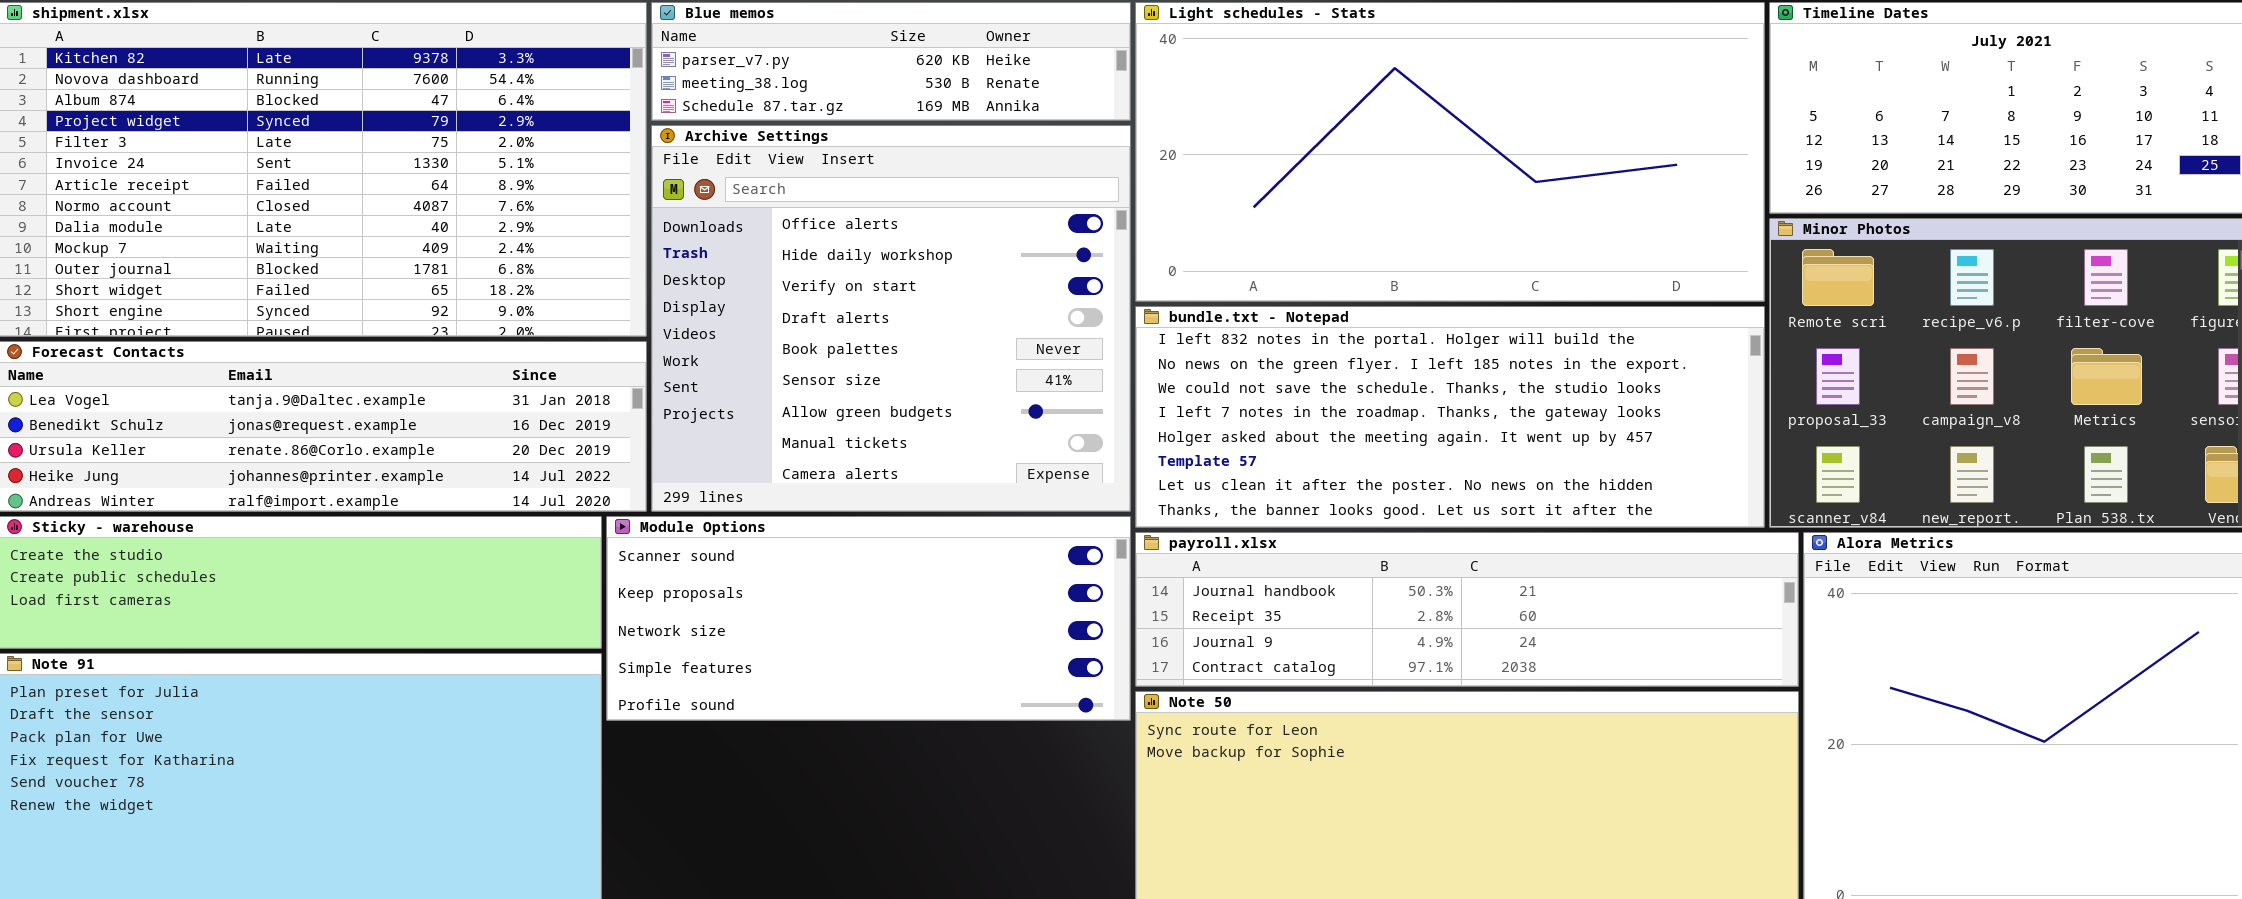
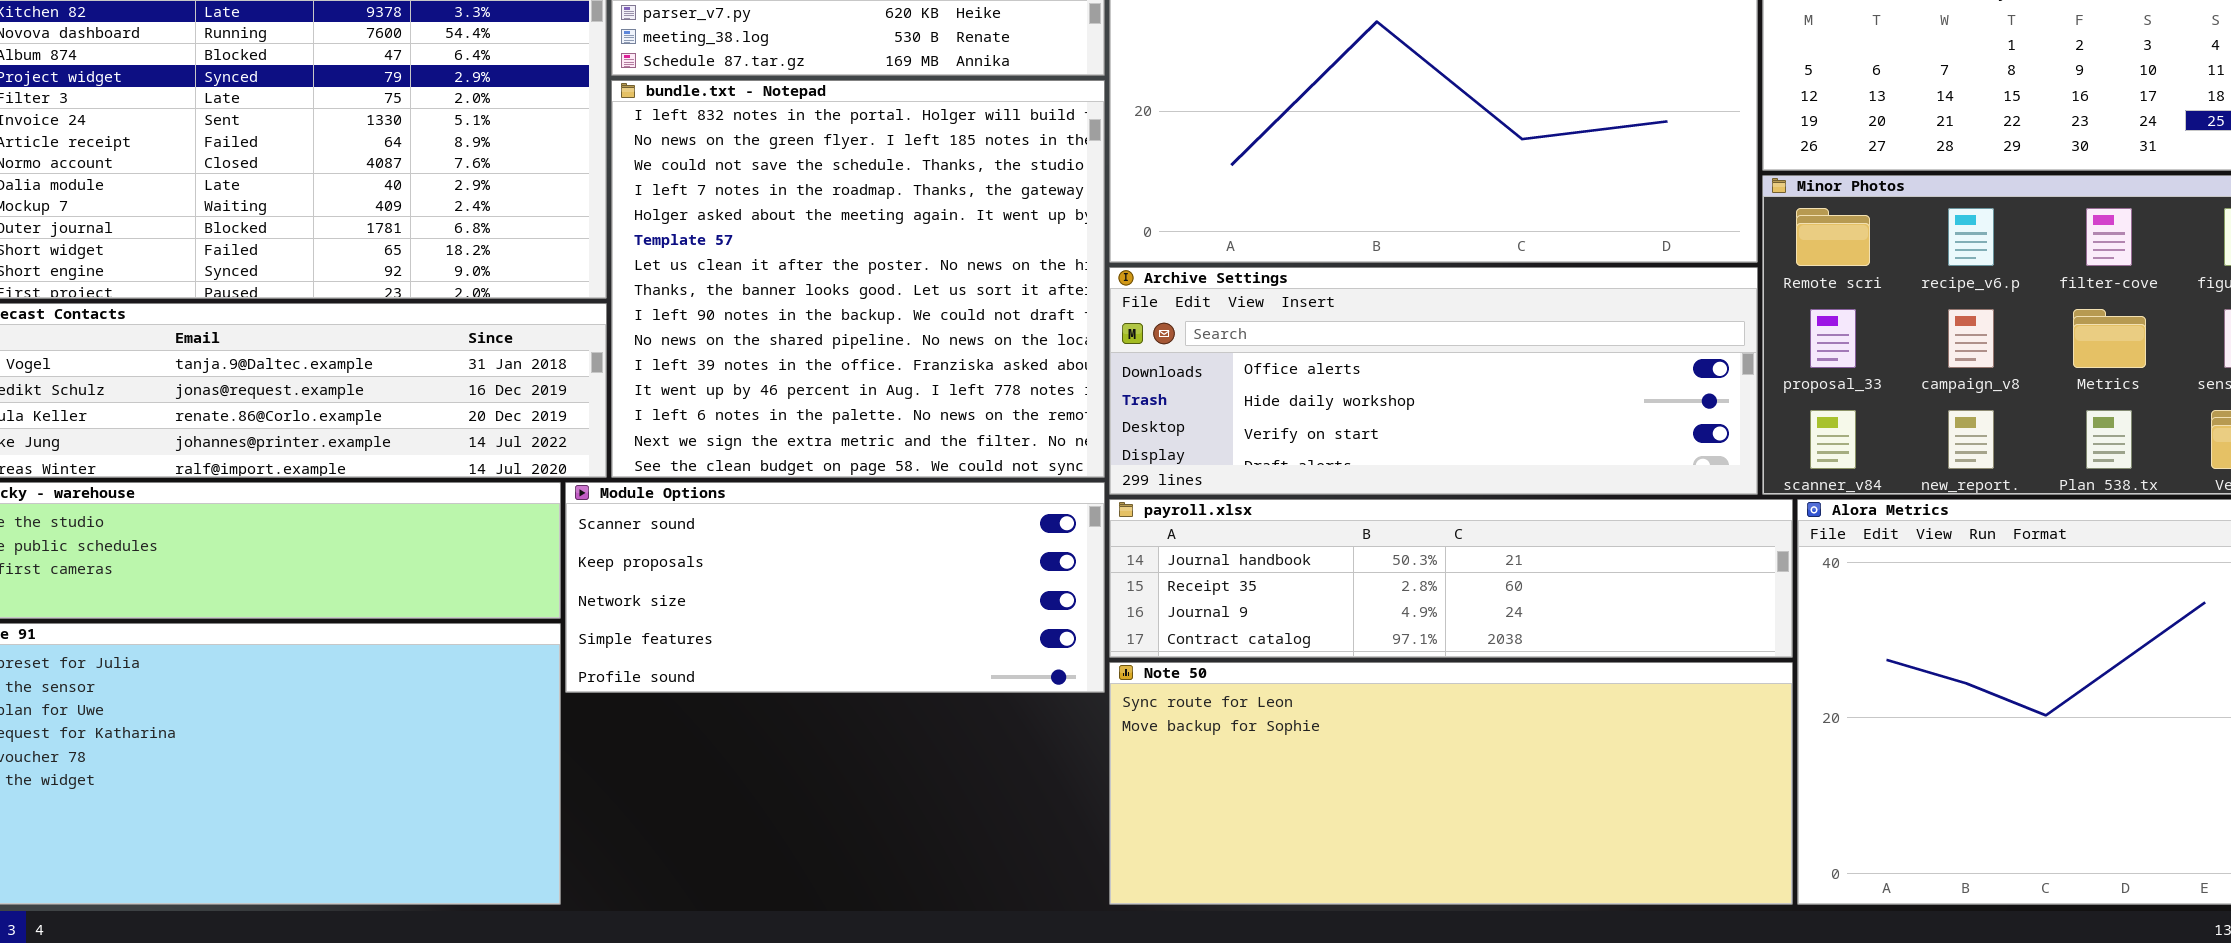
Archive Settings: [651,125,1131,512] -> [1109,267,1758,495], moved, resized
bundle.txt - Notepad: [1135,306,1765,528] -> [611,80,1105,478], moved, resized

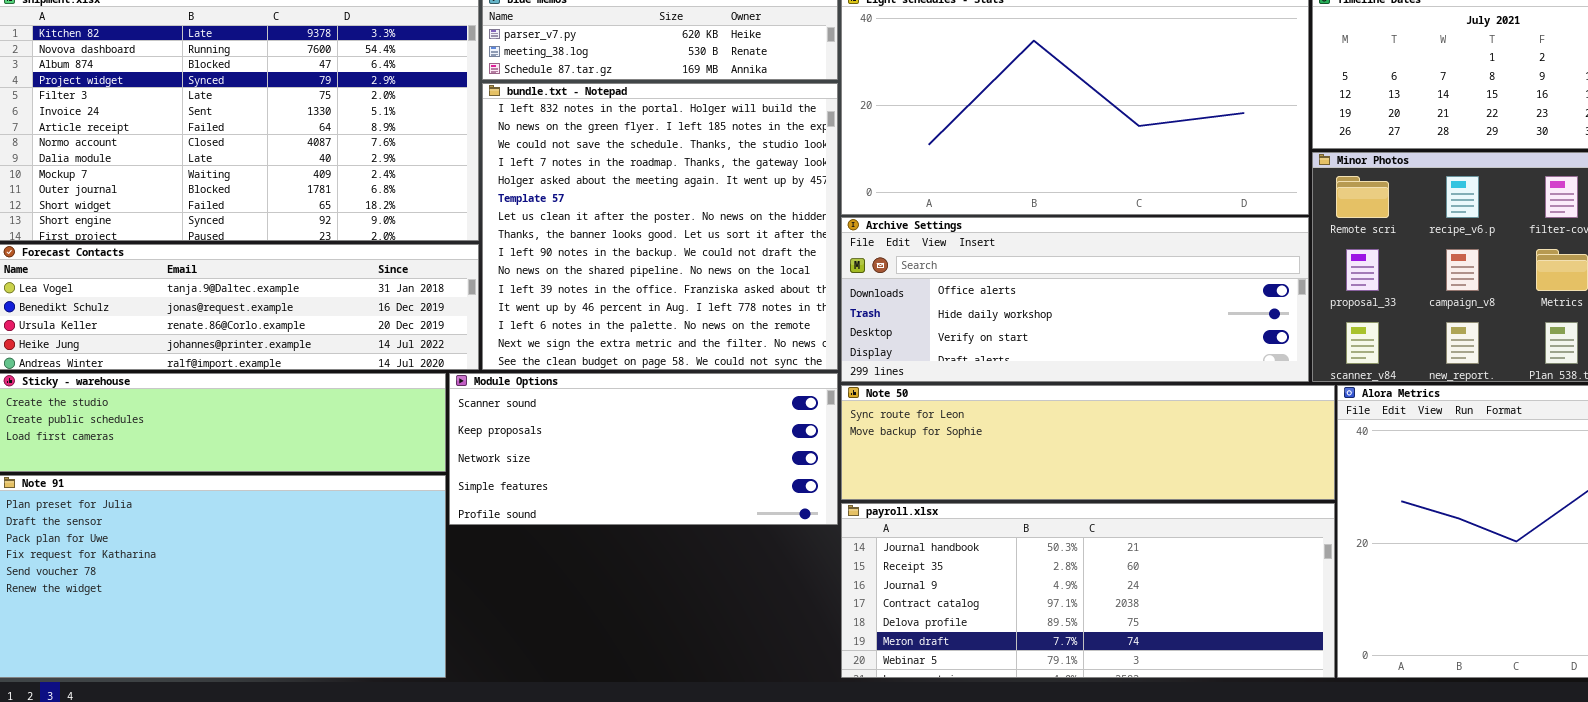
payroll.xlsx: [1109,499,1793,658] -> [841,503,1335,678], moved, resized
Note 50: [1109,662,1793,905] -> [841,385,1335,500], moved, resized

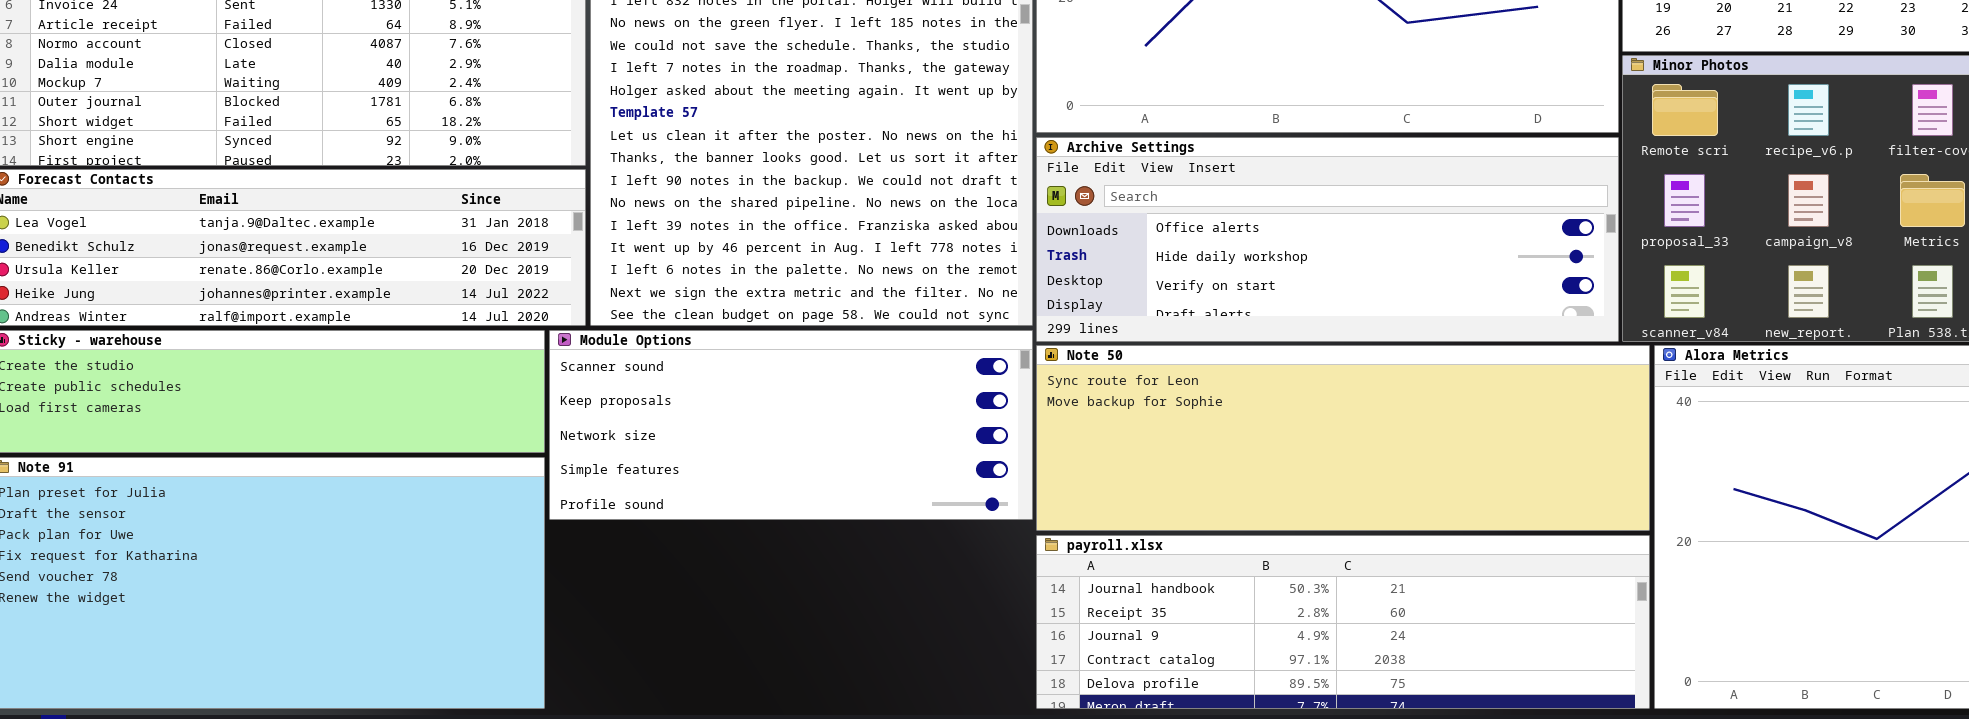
Note 50: [841,385,1335,500] -> [1036,345,1650,531], resized
payroll.xlsx: [841,503,1335,678] -> [1036,535,1650,709], resized

